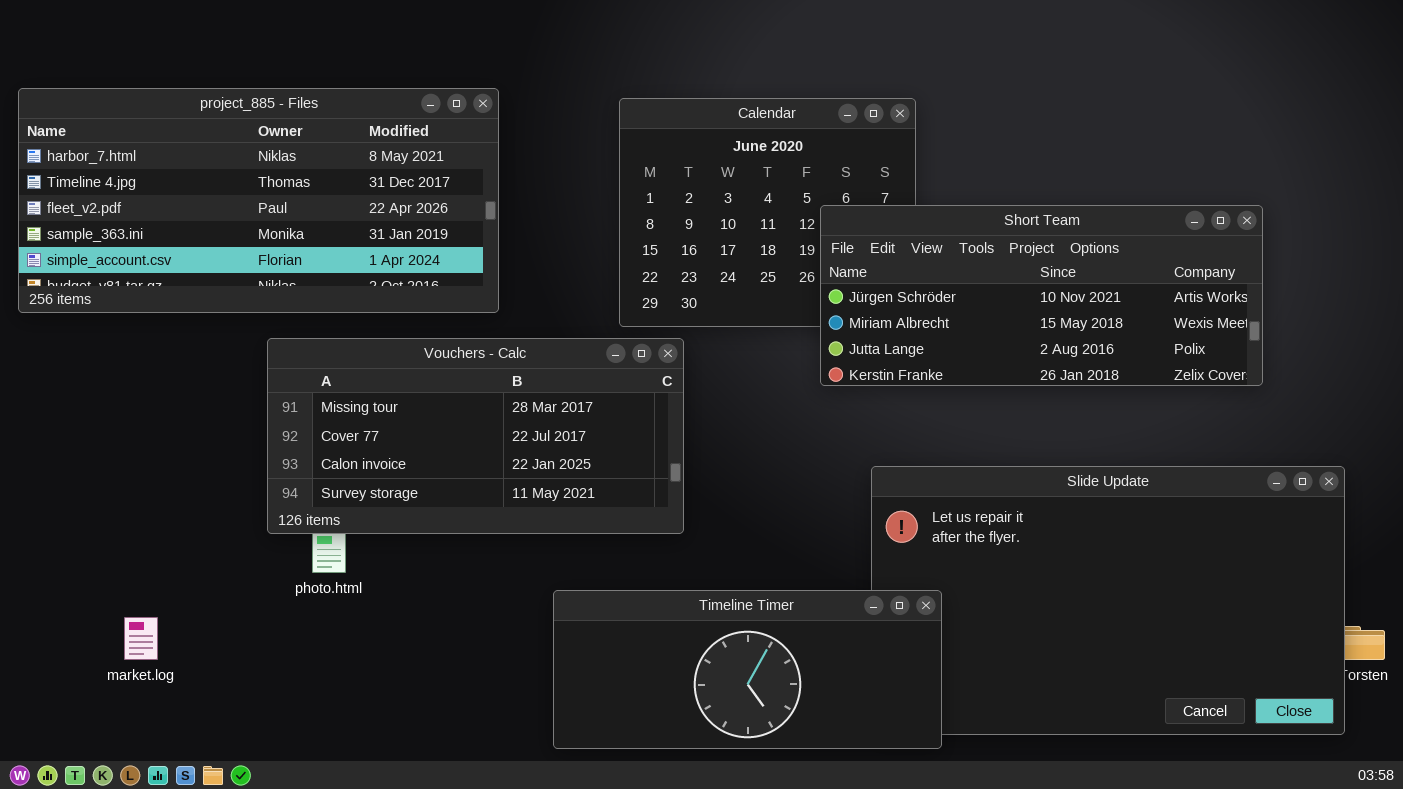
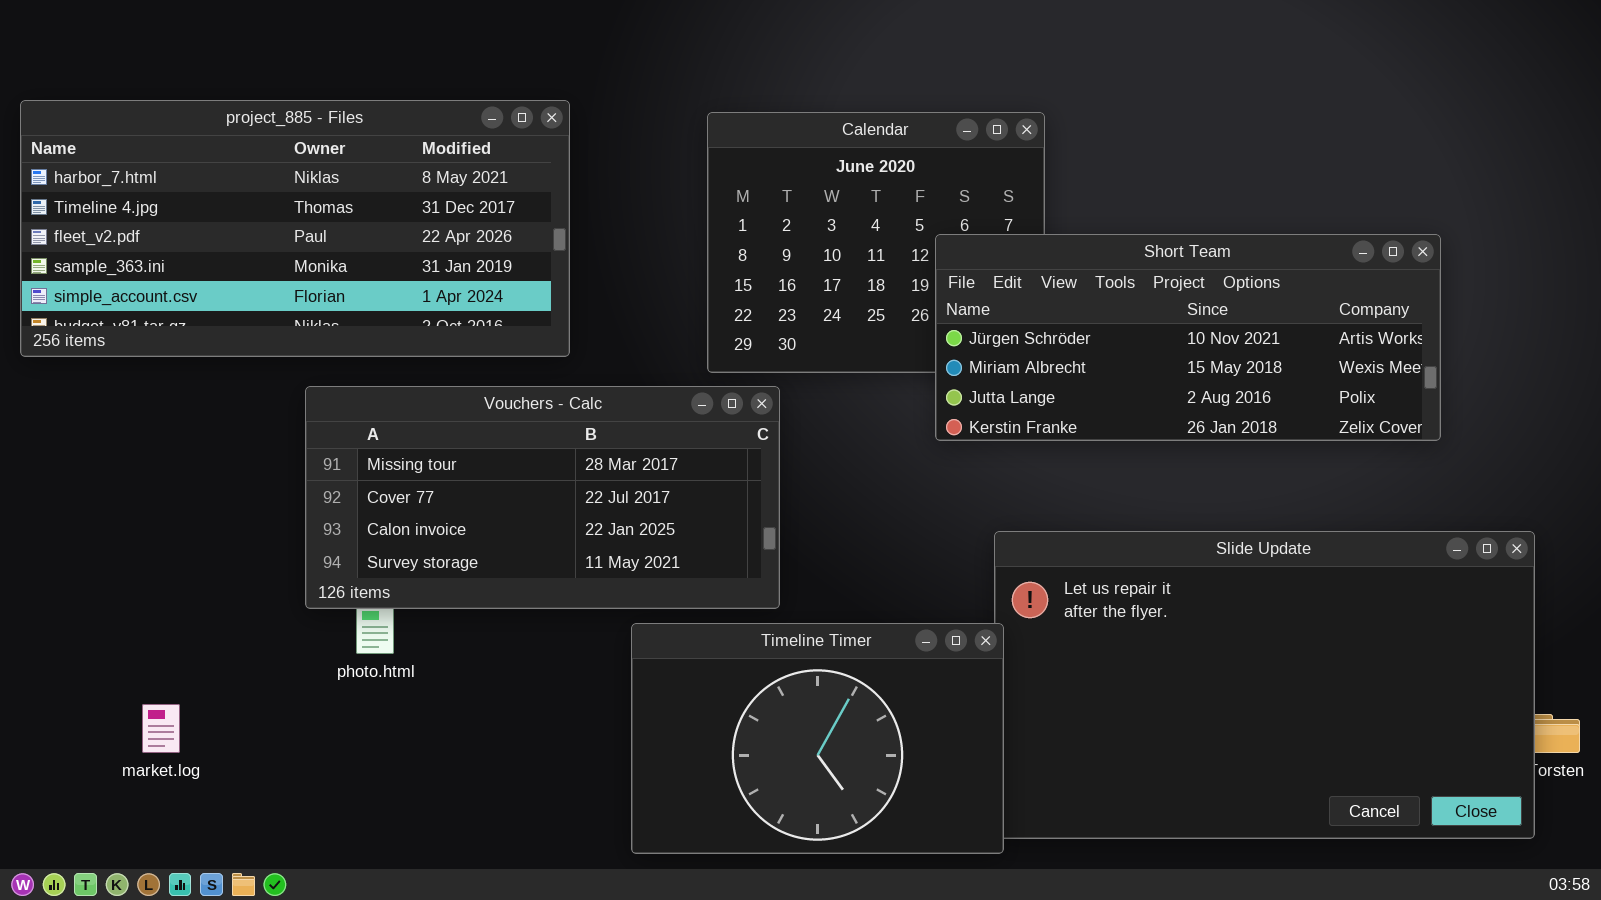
Timeline Timer: [553,590,942,749] -> [631,623,1004,854], resized

